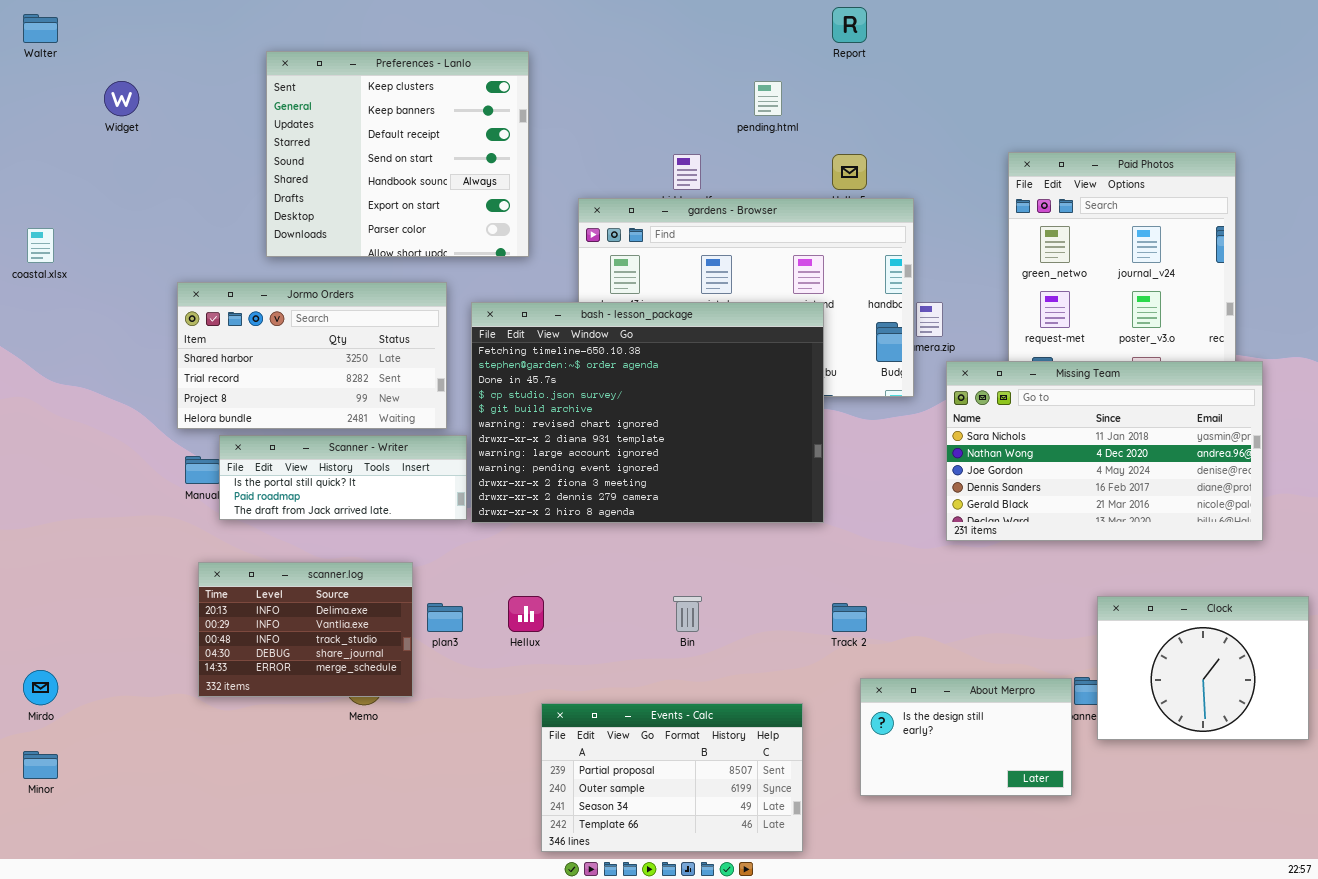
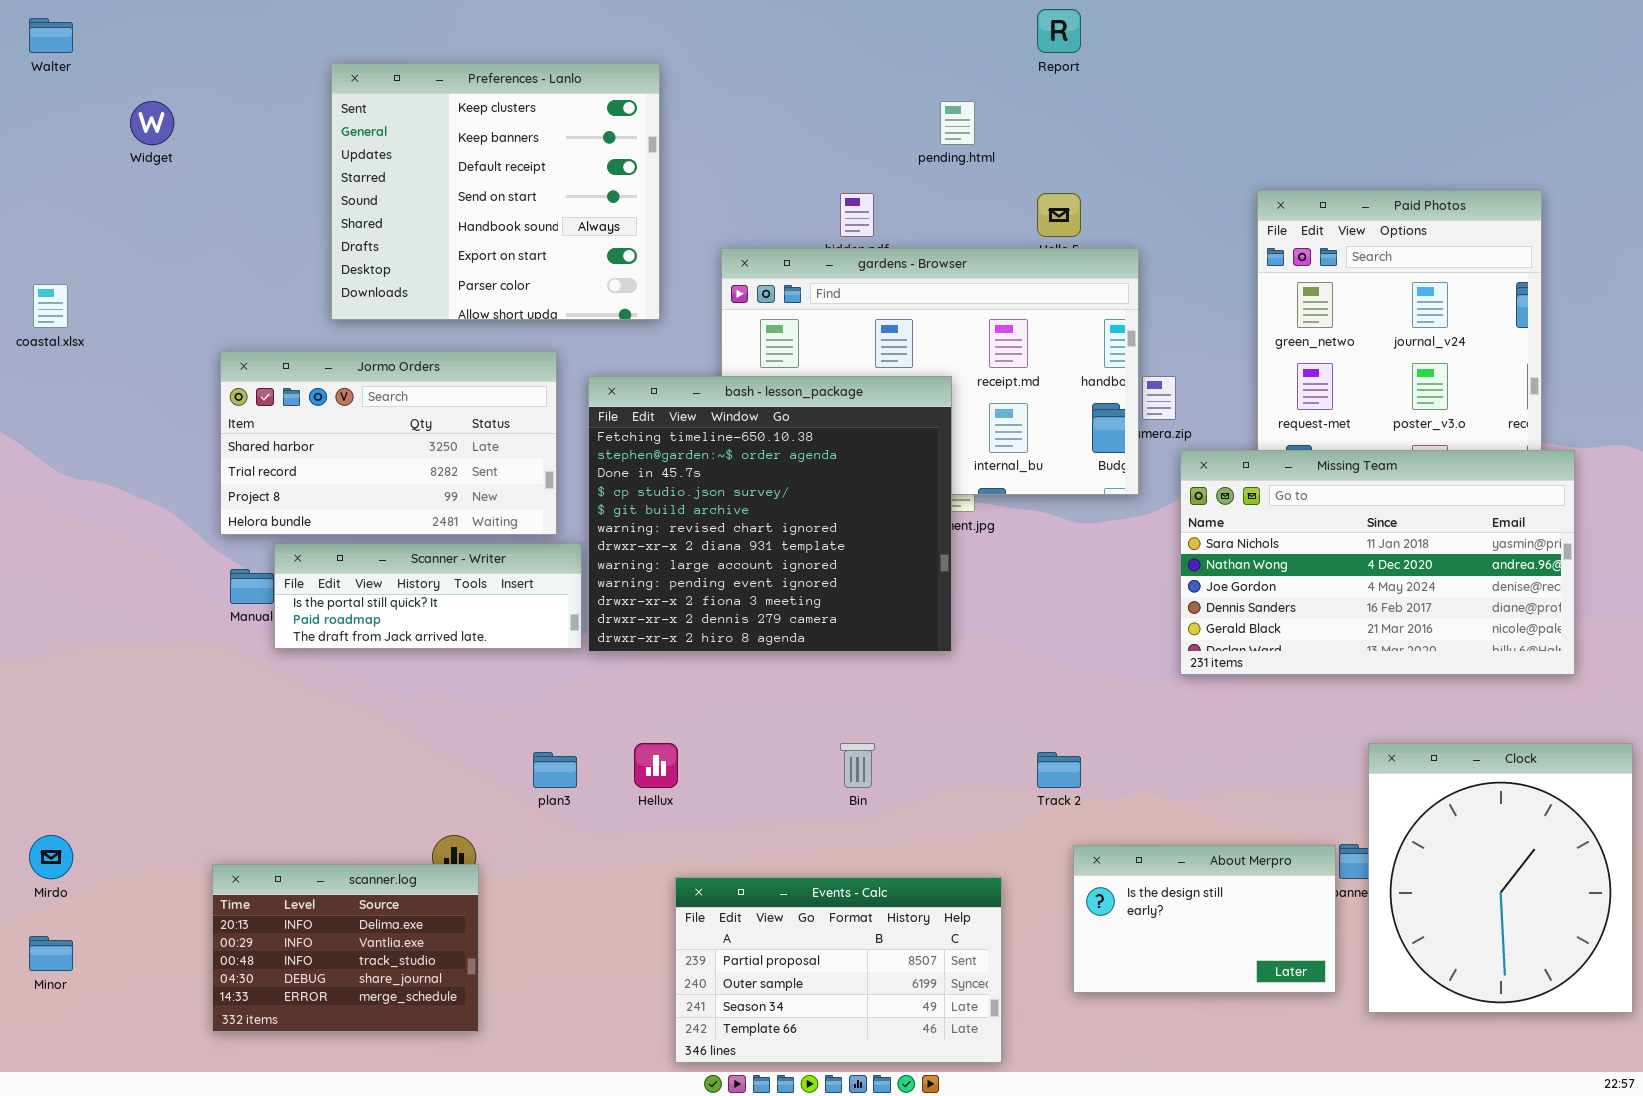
bash - lesson_package: [471,302,824,523] -> [588,376,952,652], resized
scanner.log: [198,562,413,697] -> [212,864,479,1032], moved
Clock: [1097,596,1309,740] -> [1368,743,1633,1013], resized

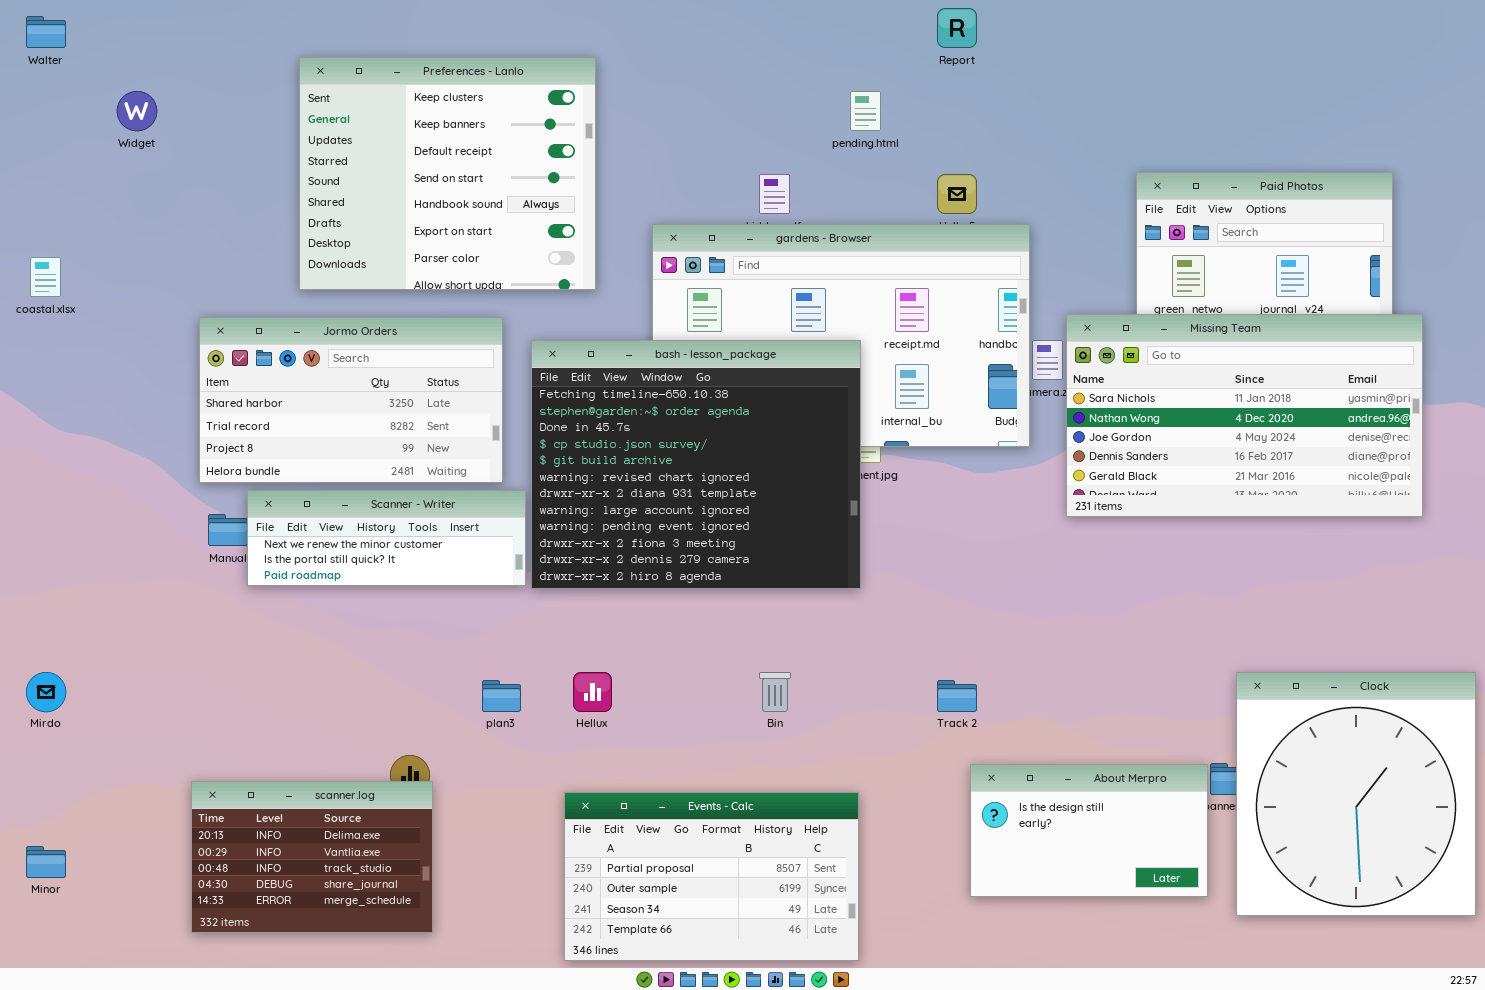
Missing Team: [1180,450,1575,675] -> [1066,314,1423,517], moved
Scanner - Writer: [274,543,582,649] -> [247,490,526,586], scrolled up 1 row
Mirdo: [29,835,73,879] -> [26,672,66,712], moved
Events - Calc: [675,877,1002,1063] -> [564,792,859,961], moved

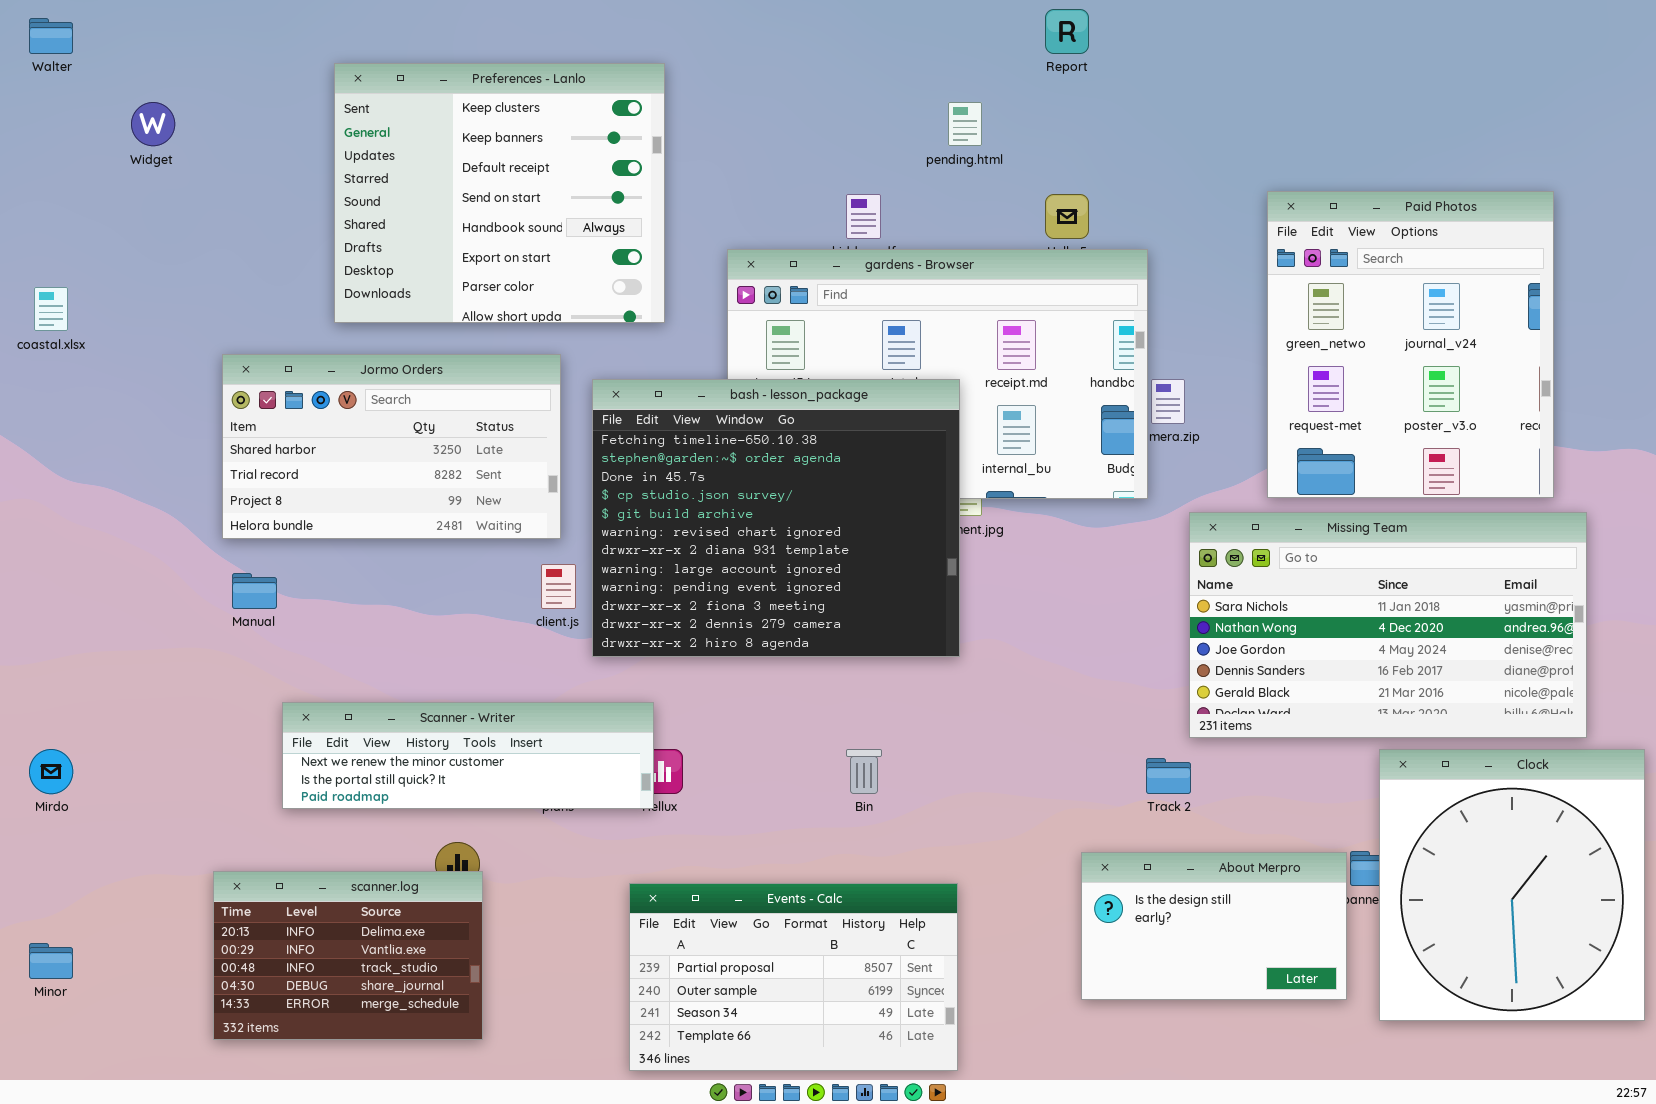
Missing Team: [1066,314,1423,517] -> [1189,512,1587,738], moved
Scanner - Writer: [247,490,526,586] -> [282,702,654,809], moved, resized
Track 2: [937,680,977,712] -> [1146,758,1191,794], moved

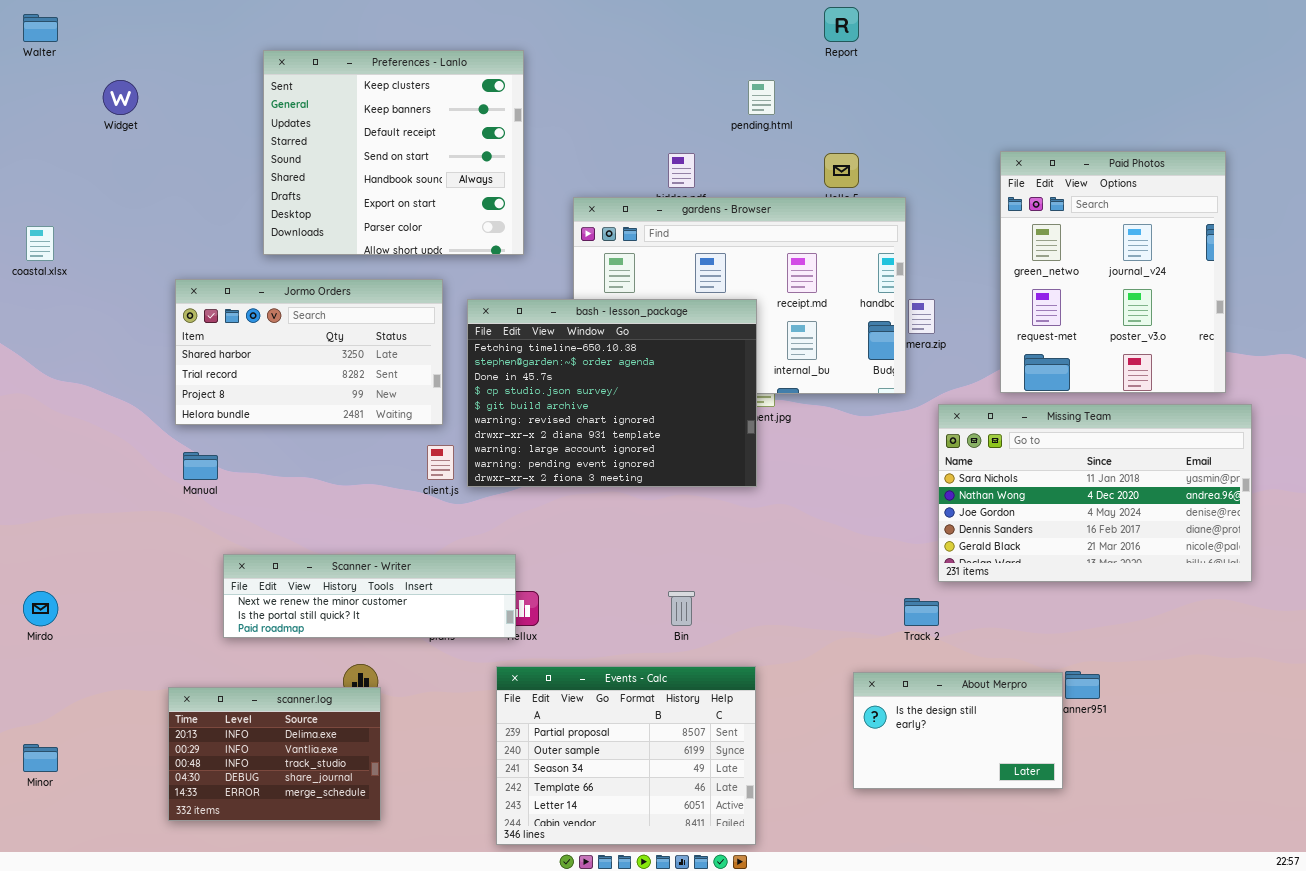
bash - lesson_package: [592,379,960,657] -> [467,299,757,487], resized
Clock: [1379,749,1645,1021] -> none, closed
Events - Calc: [629,883,958,1071] -> [496,666,756,845], resized

